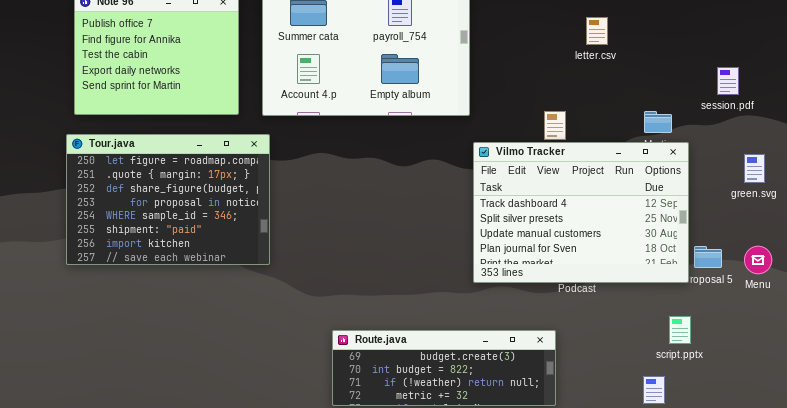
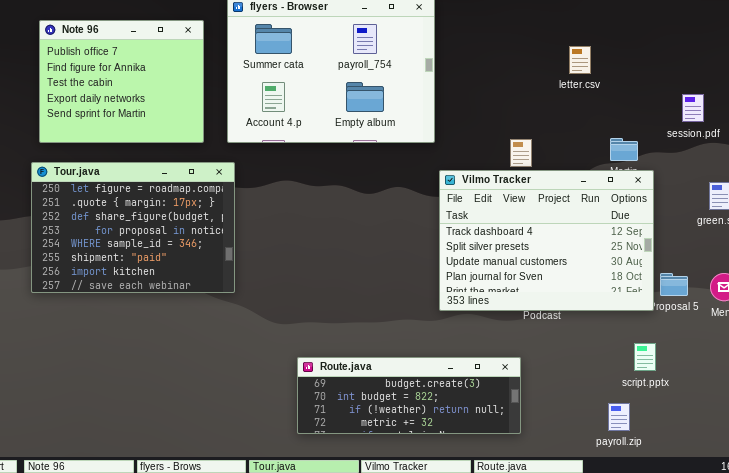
letter.csv: [586,17,608,45] -> [569,46,591,74], moved

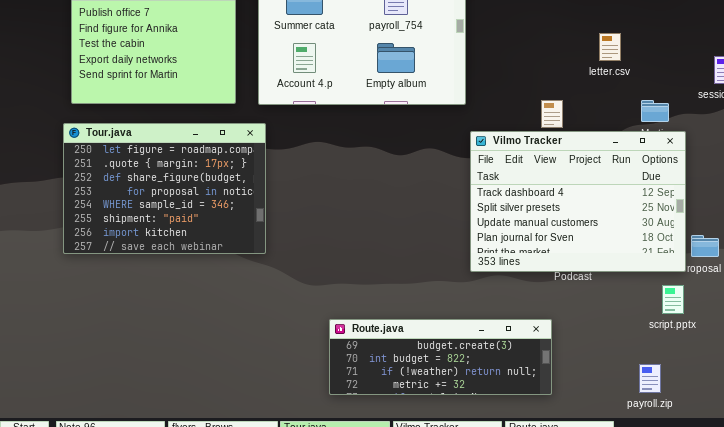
letter.csv: [569,46,591,74] -> [599,33,621,61], moved
script.pptx: [634,343,656,371] -> [662,285,684,314], moved

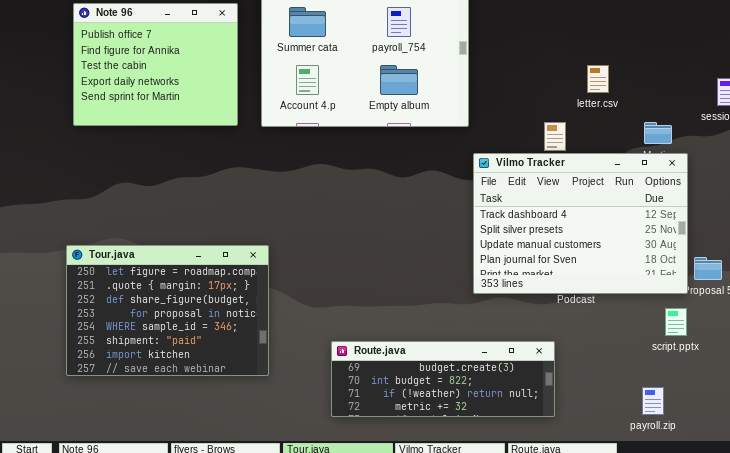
letter.csv: [599,33,621,61] -> [587,65,609,93], moved
Tour.java: [63,123,266,254] -> [66,245,269,376], moved

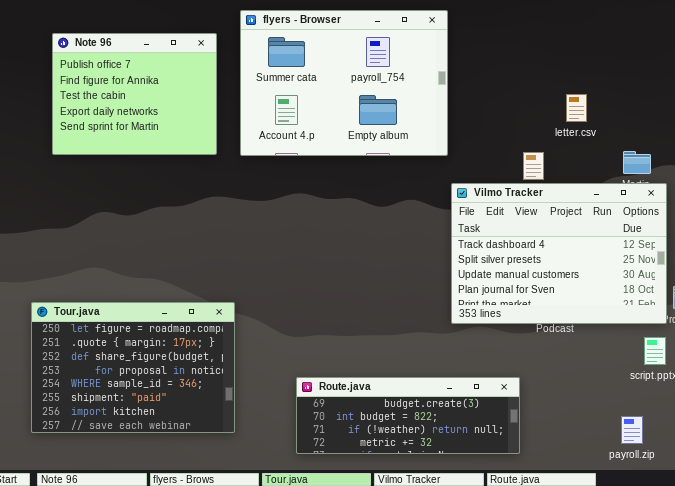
Tour.java: [66,245,269,376] -> [31,302,235,433], moved
Route.java: [331,341,555,417] -> [296,377,520,454], moved

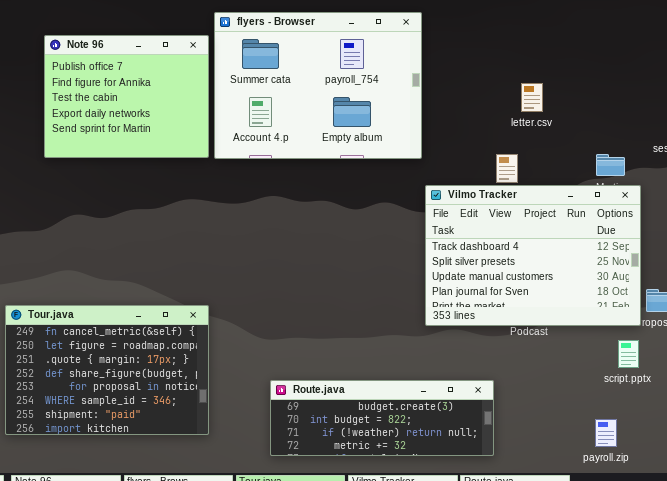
Note 96: [52,33,217,155] -> [44,35,209,158], moved
letter.csv: [566,94,587,122] -> [521,83,543,112], moved
Tour.java: [31,302,235,433] -> [5,305,209,435], scrolled up 1 row

